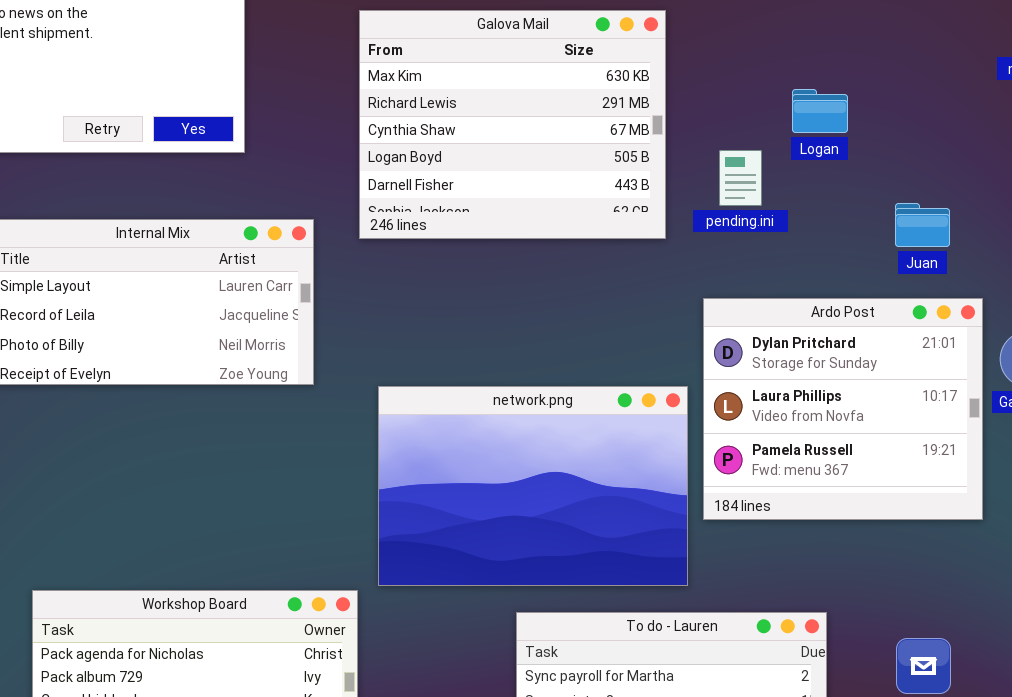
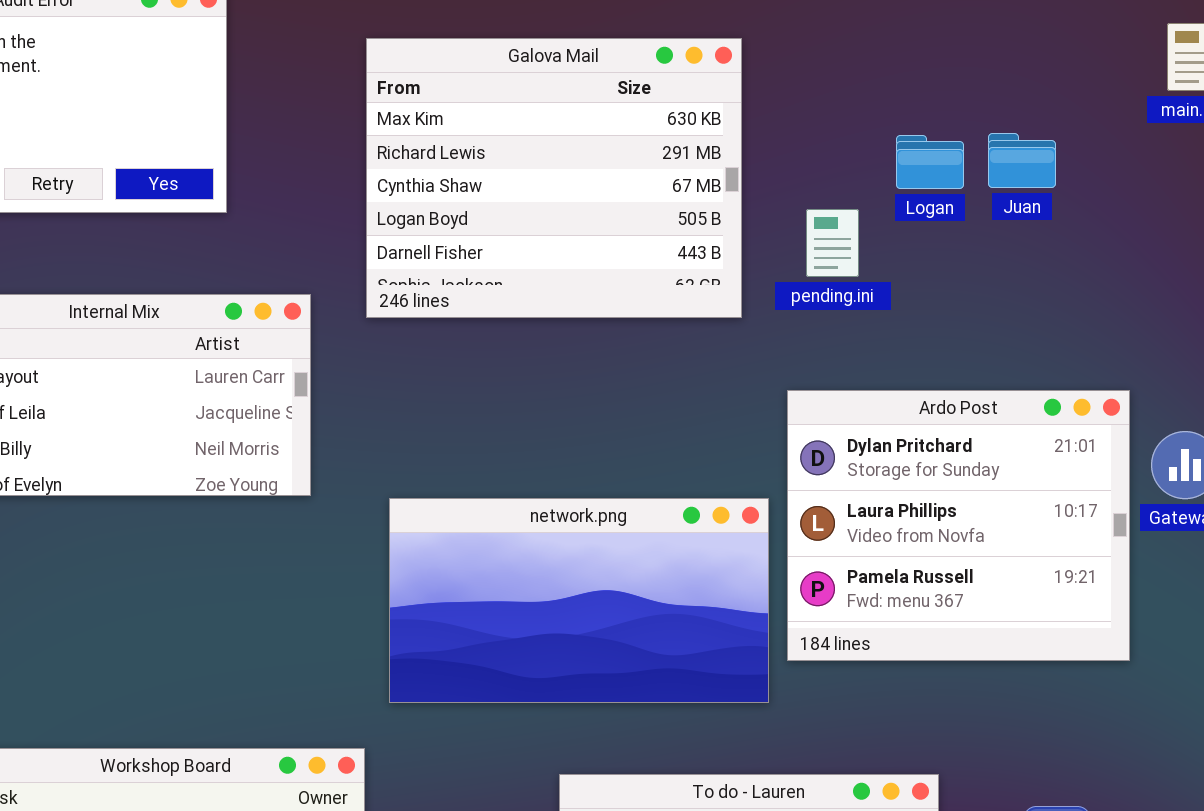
Juan: [895,203,950,247] -> [988,133,1056,188], moved
network.png: [378,386,688,586] -> [389,498,769,703], resized

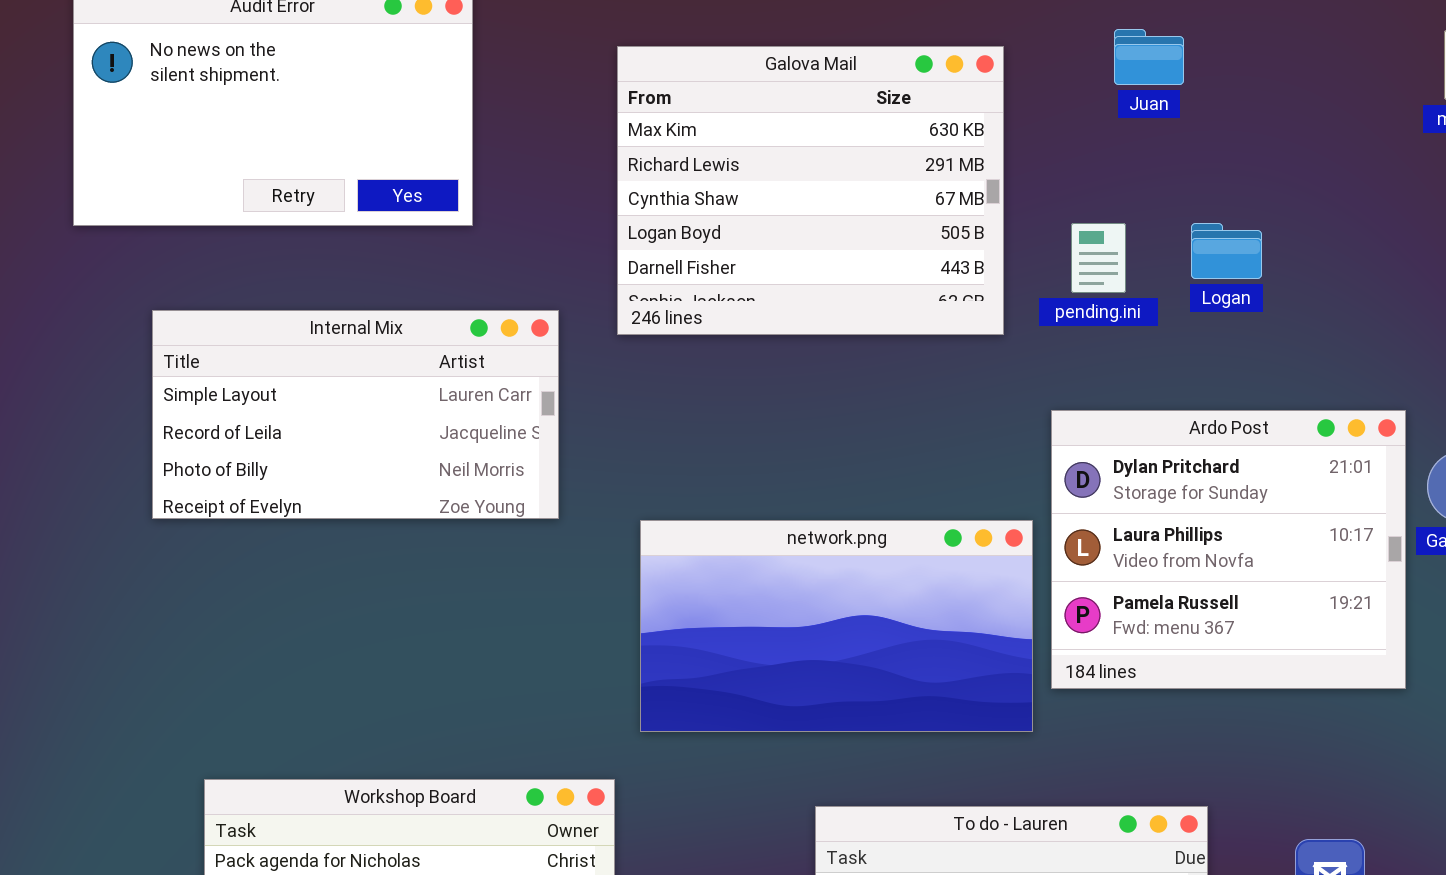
Juan: [988,133,1056,188] -> [1114,29,1184,85], moved
Logan: [896,135,964,189] -> [1191,223,1262,279], moved

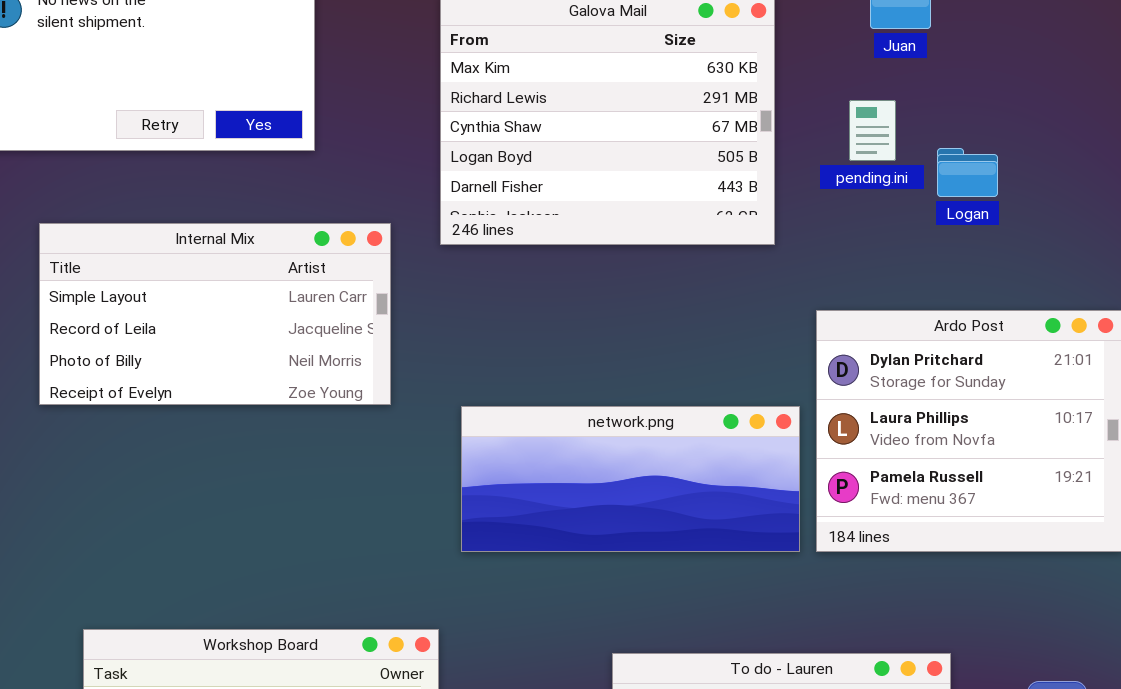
pending.ini: [1071,223,1126,293] -> [849,100,896,161], moved
network.png: [640,520,1033,732] -> [461,406,800,552], resized

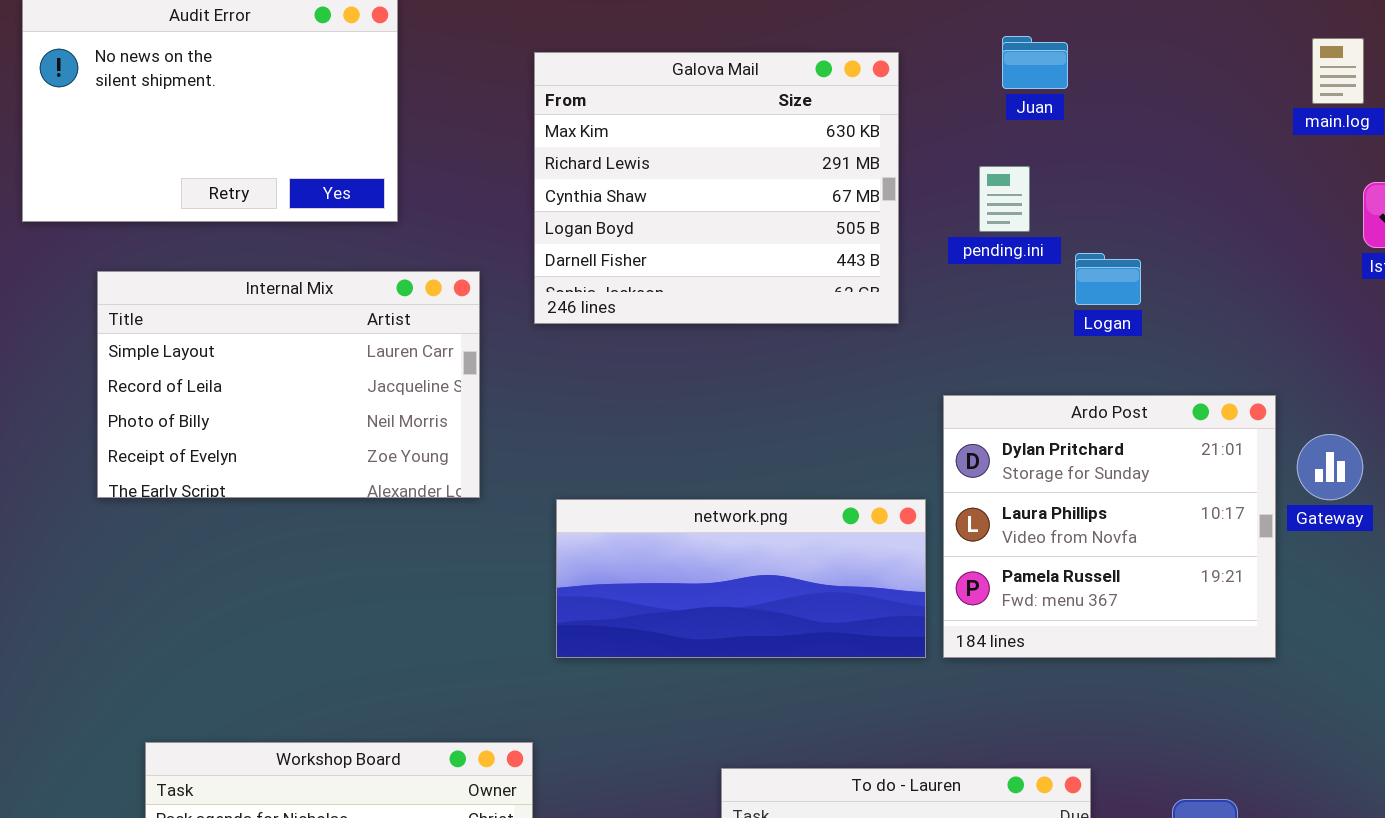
Logan: [937,148,998,197] -> [1075,253,1141,305], moved
Internal Mix: [39,223,391,405] -> [97,271,480,498], resized

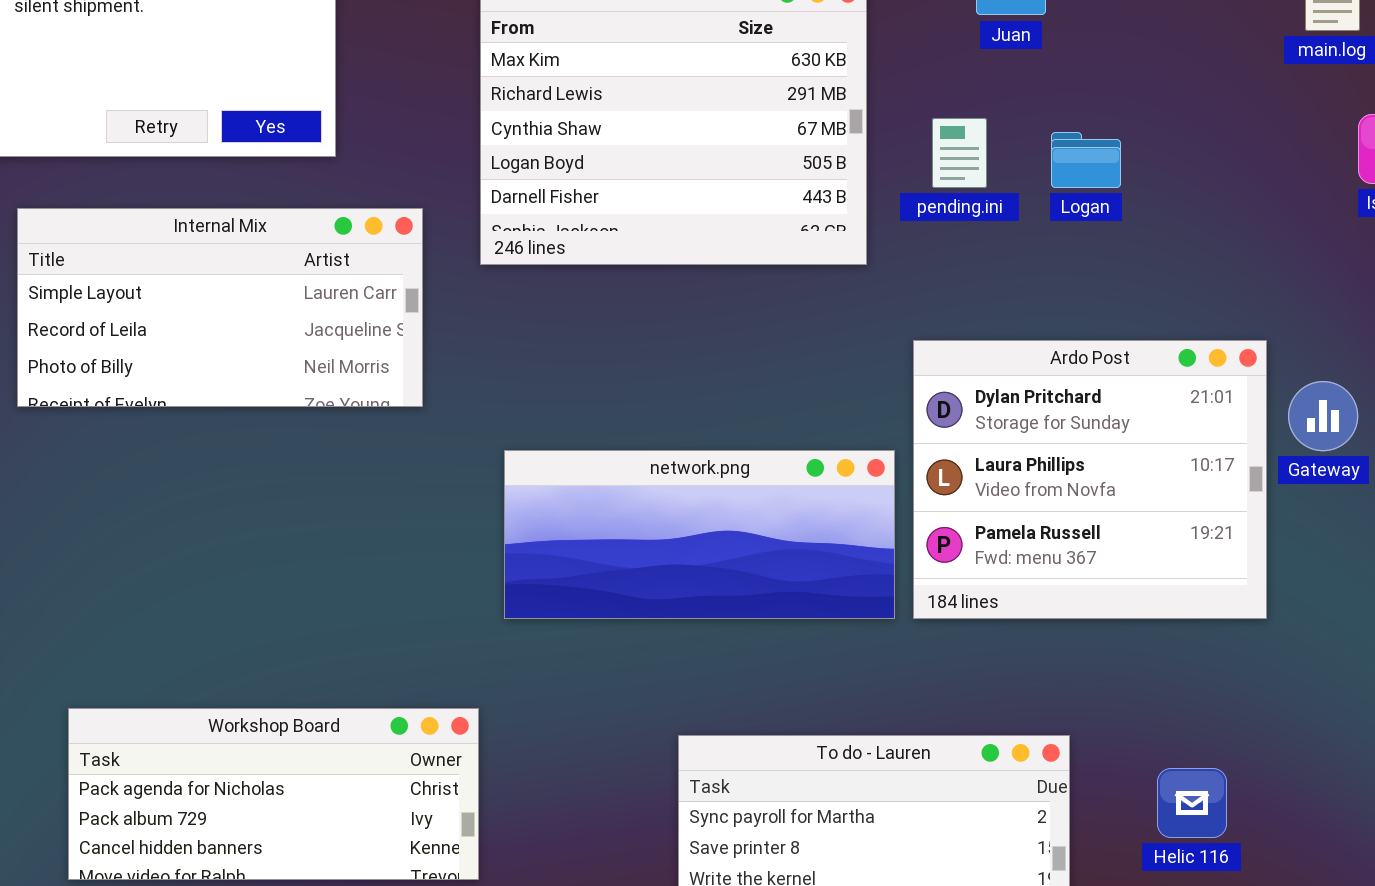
pending.ini: [979,166,1030,232] -> [932,118,987,188], moved
Logan: [1075,253,1141,305] -> [1051,132,1121,188], moved
Internal Mix: [97,271,480,498] -> [17,208,423,407], resized

